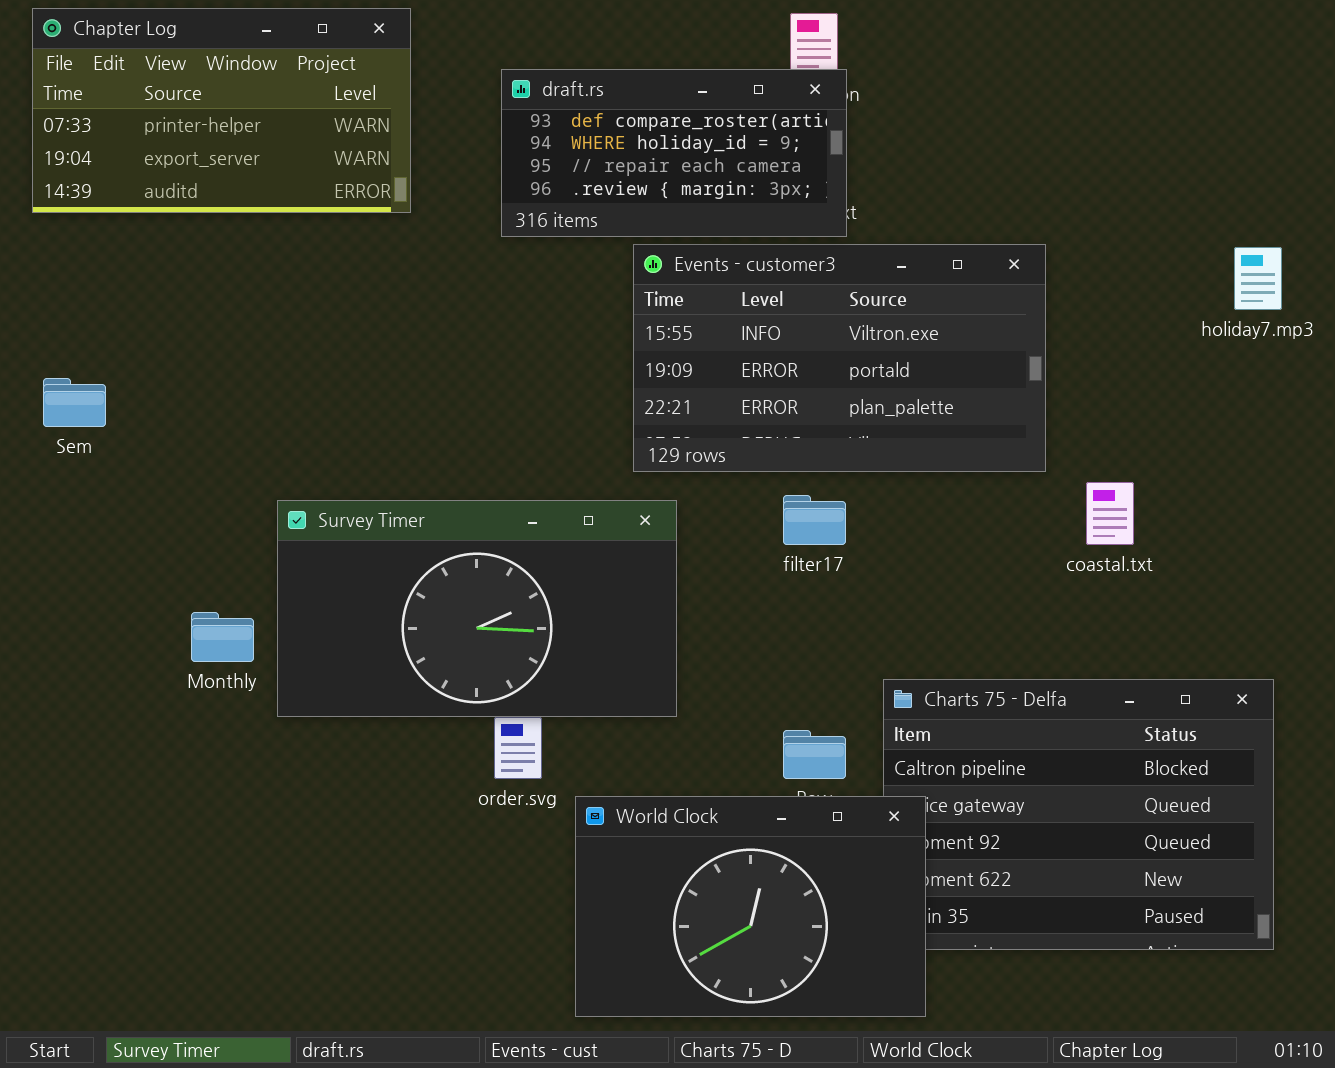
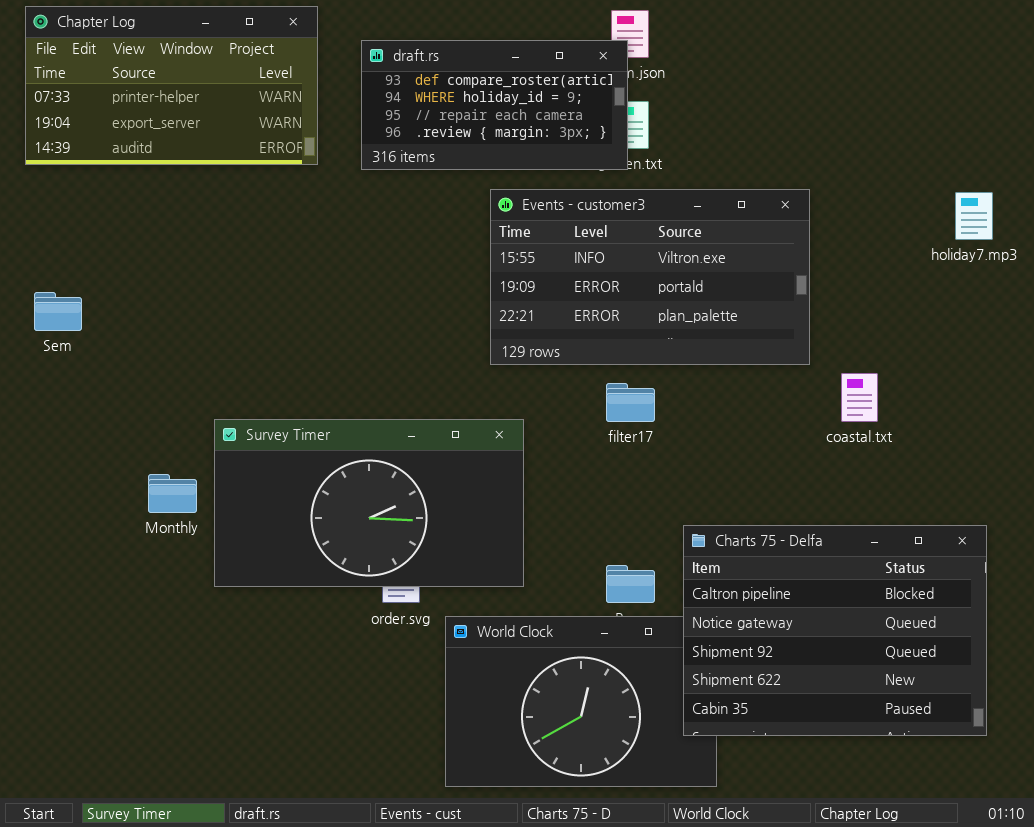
draft.rs: [501,69,847,237] -> [361,40,628,170], moved
Survey Timer: [277,500,677,717] -> [214,419,524,587], moved
Charts 75 - Delfa: [883,679,1274,950] -> [683,525,987,736], raised

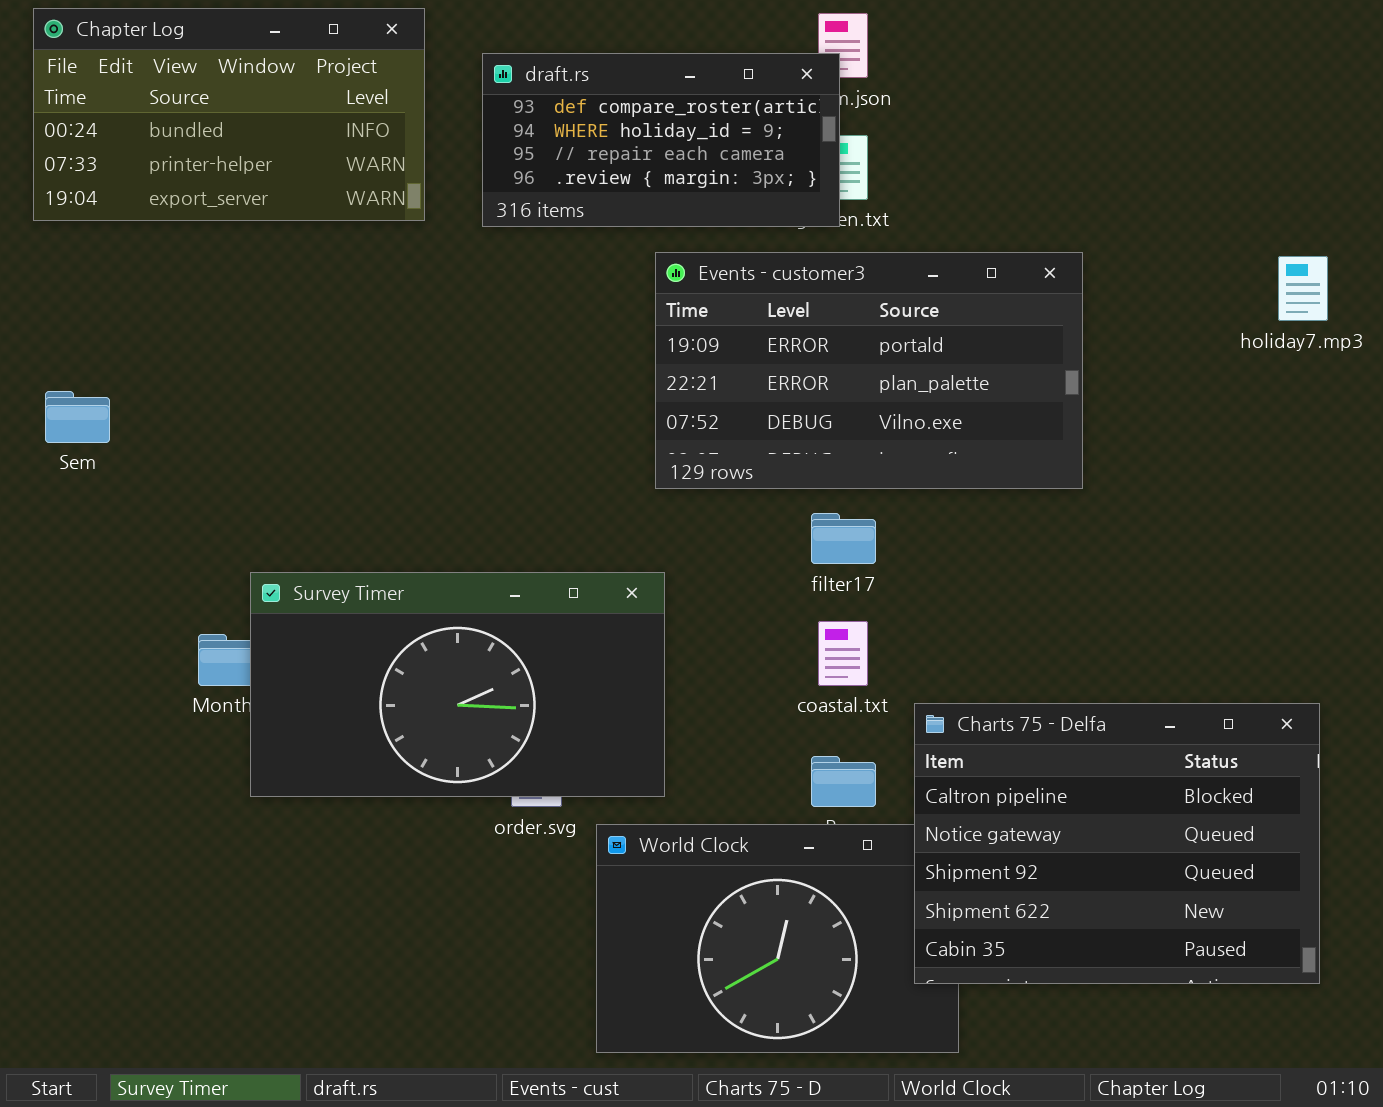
Chapter Log: [25,6,318,165] -> [33,8,425,221], scrolled up 1 row
Events - customer3: [490,189,810,365] -> [655,252,1083,489], scrolled down 1 row
coastal.txt: [841,373,878,422] -> [818,621,868,686], moved
Survey Timer: [214,419,524,587] -> [250,572,665,797], moved

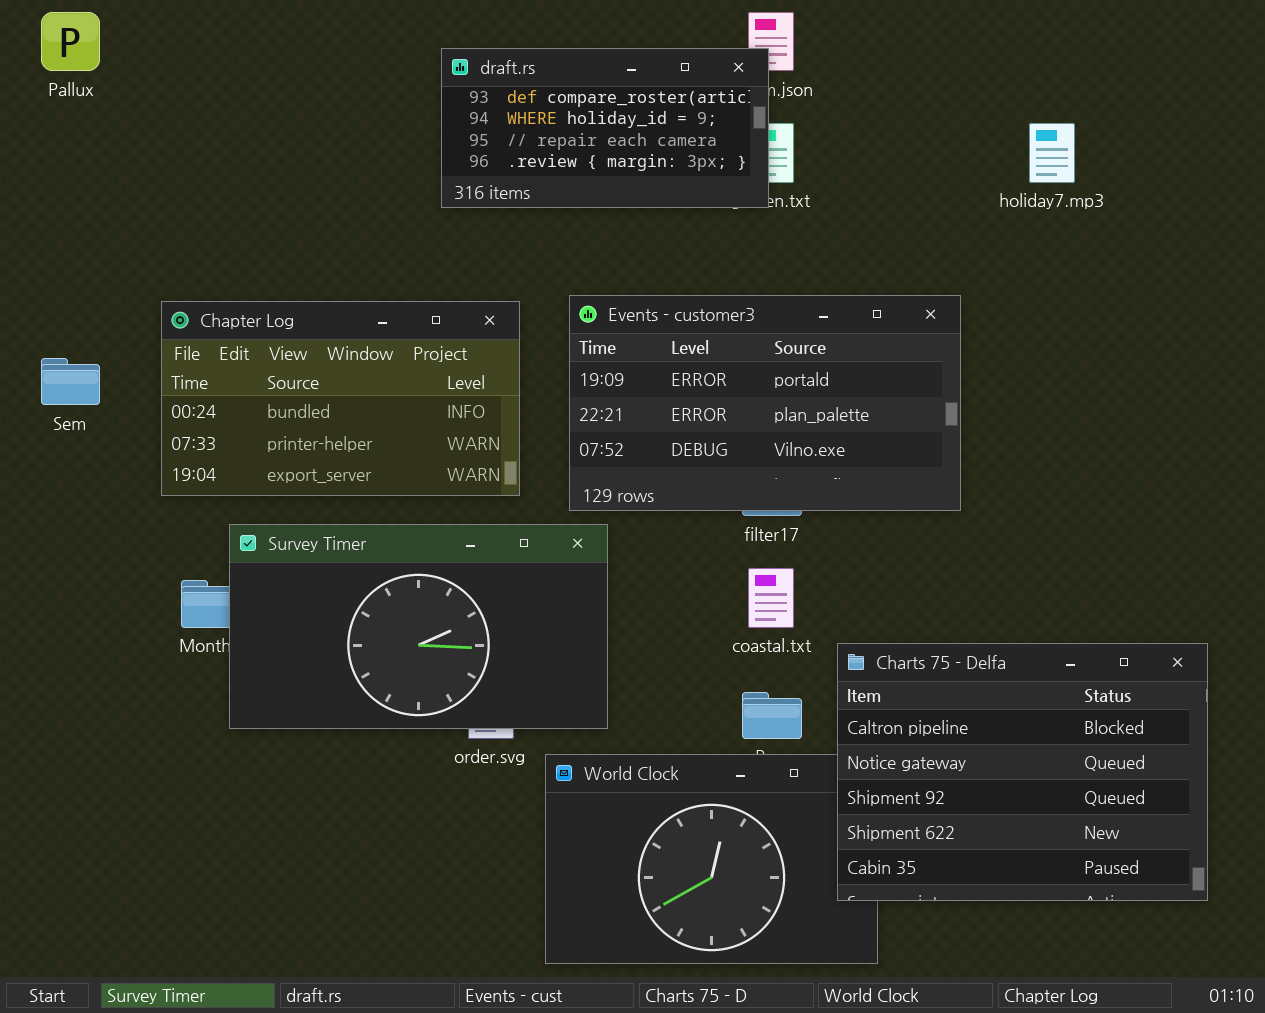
Chapter Log: [33,8,425,221] -> [161,301,520,496], moved
Events - customer3: [655,252,1083,489] -> [569,295,961,511], moved
holiday7.mp3: [1278,256,1328,321] -> [1029,123,1075,183], moved

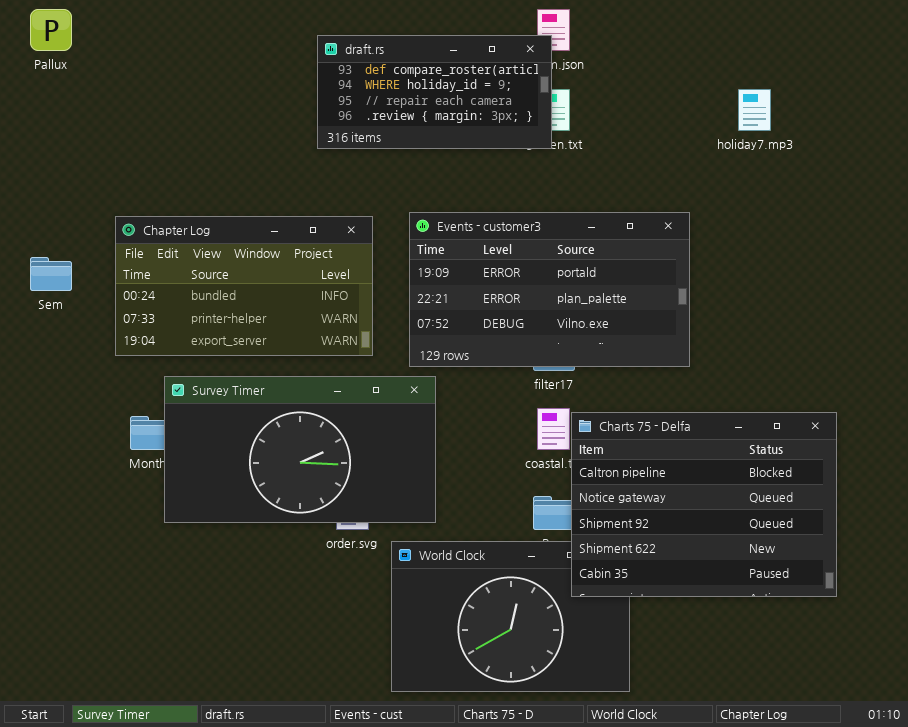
Charts 75 - Delfa: [837,643,1208,901] -> [571,412,837,597], moved

